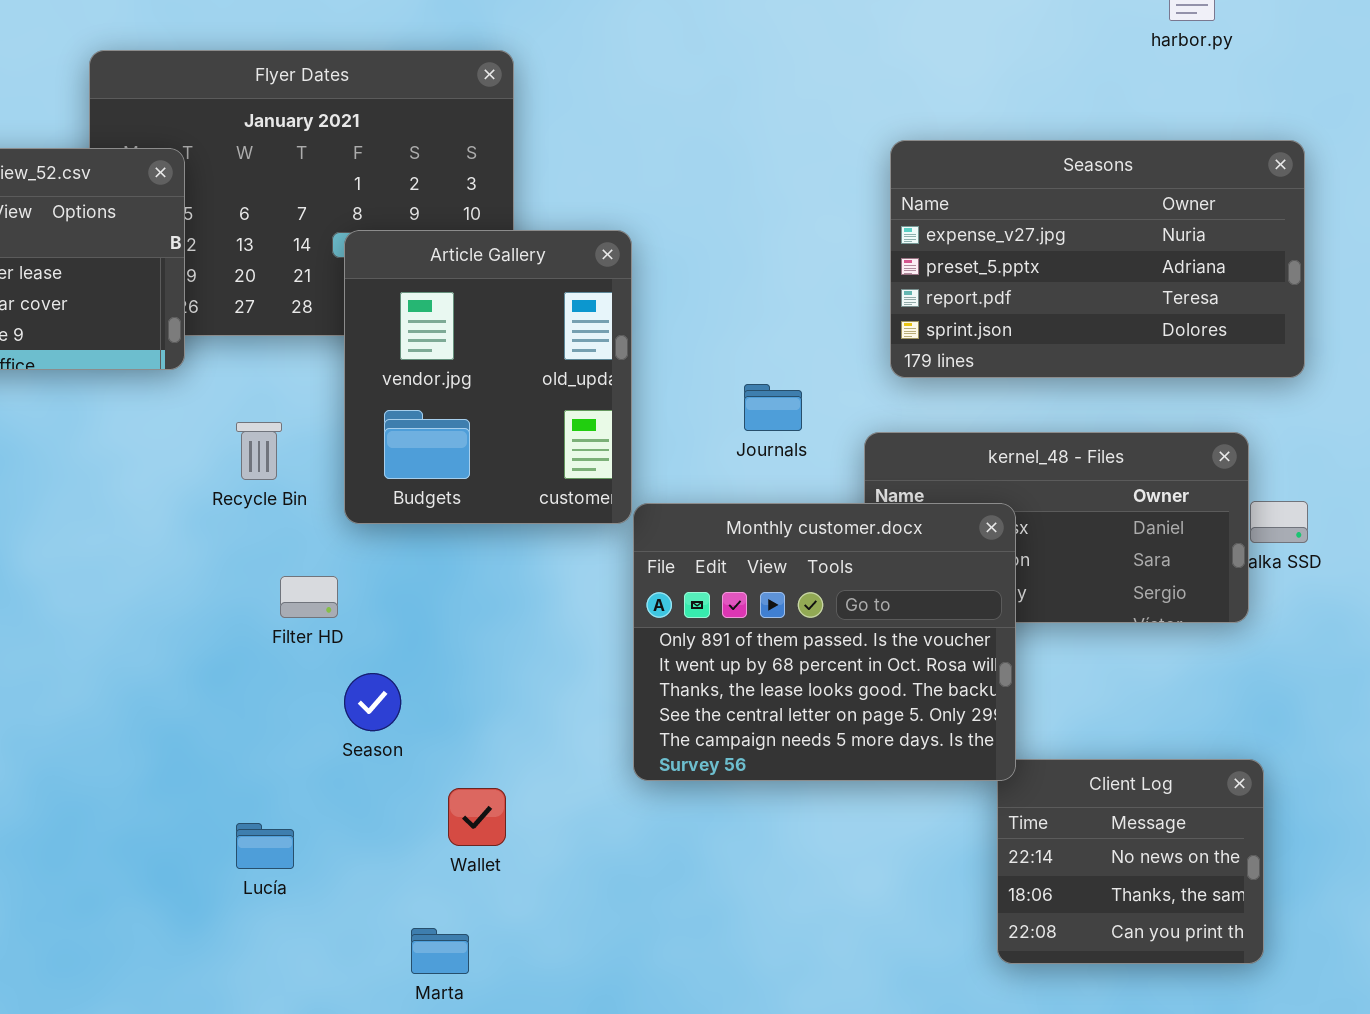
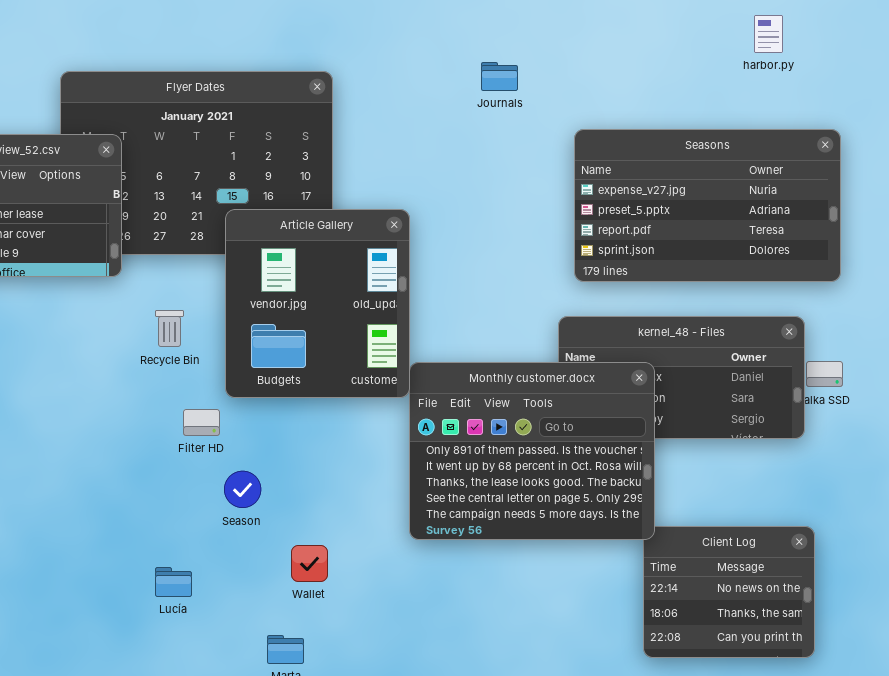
Article Gallery: [344,230,632,524] -> [225,209,410,398], moved
Journals: [744,384,802,431] -> [481,62,518,91], moved

